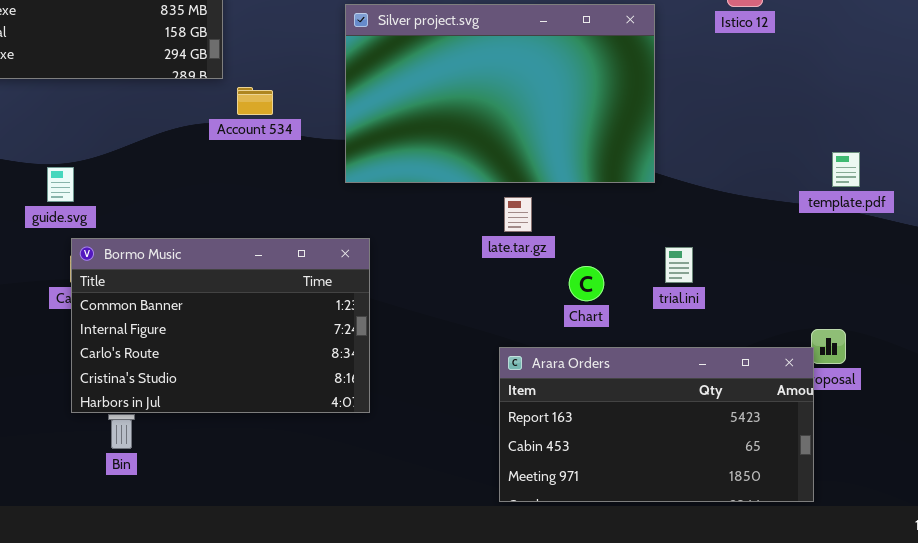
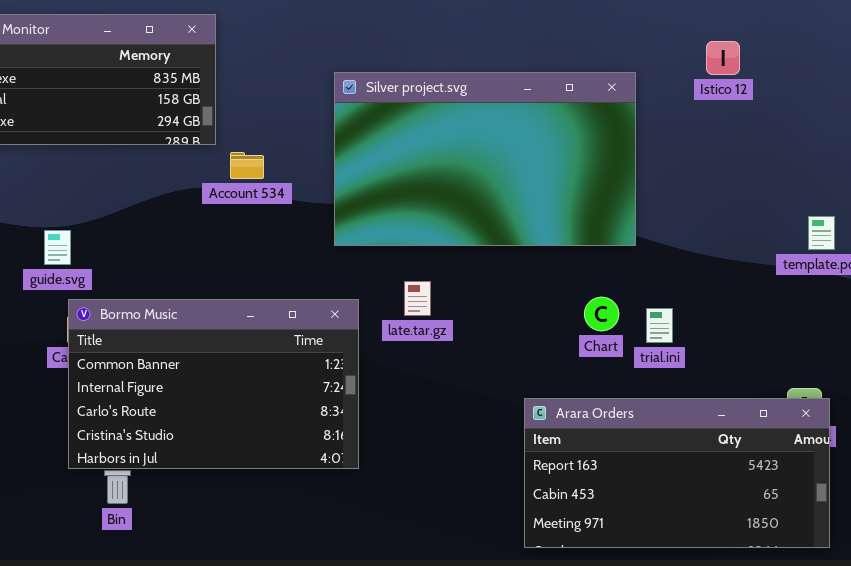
late.tar.gz: [504,197,532,232] -> [404,281,431,316], moved
Chart: [569,266,604,301] -> [584,297,619,331], moved
Arara Orders: [499,347,814,502] -> [524,398,830,548], moved

